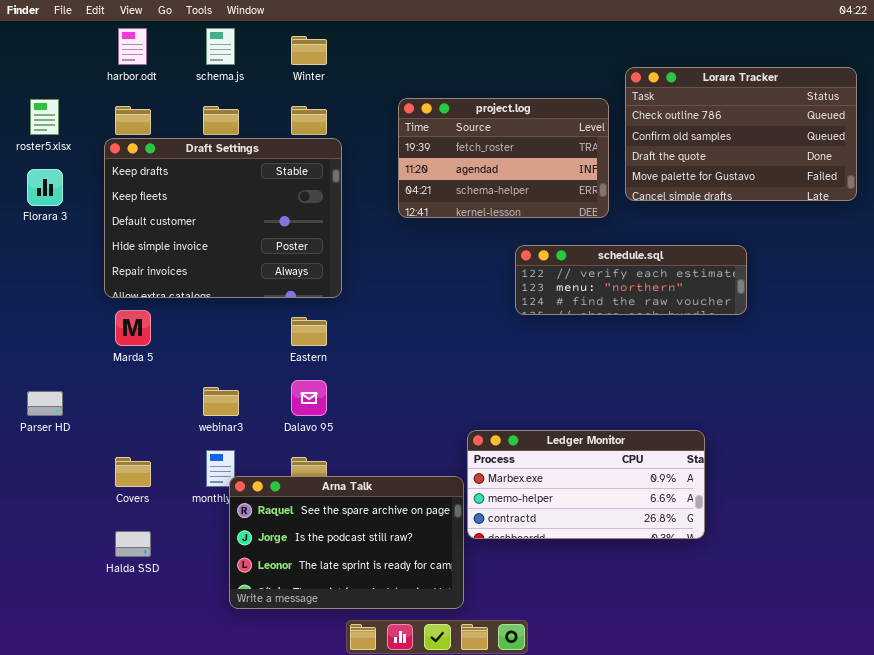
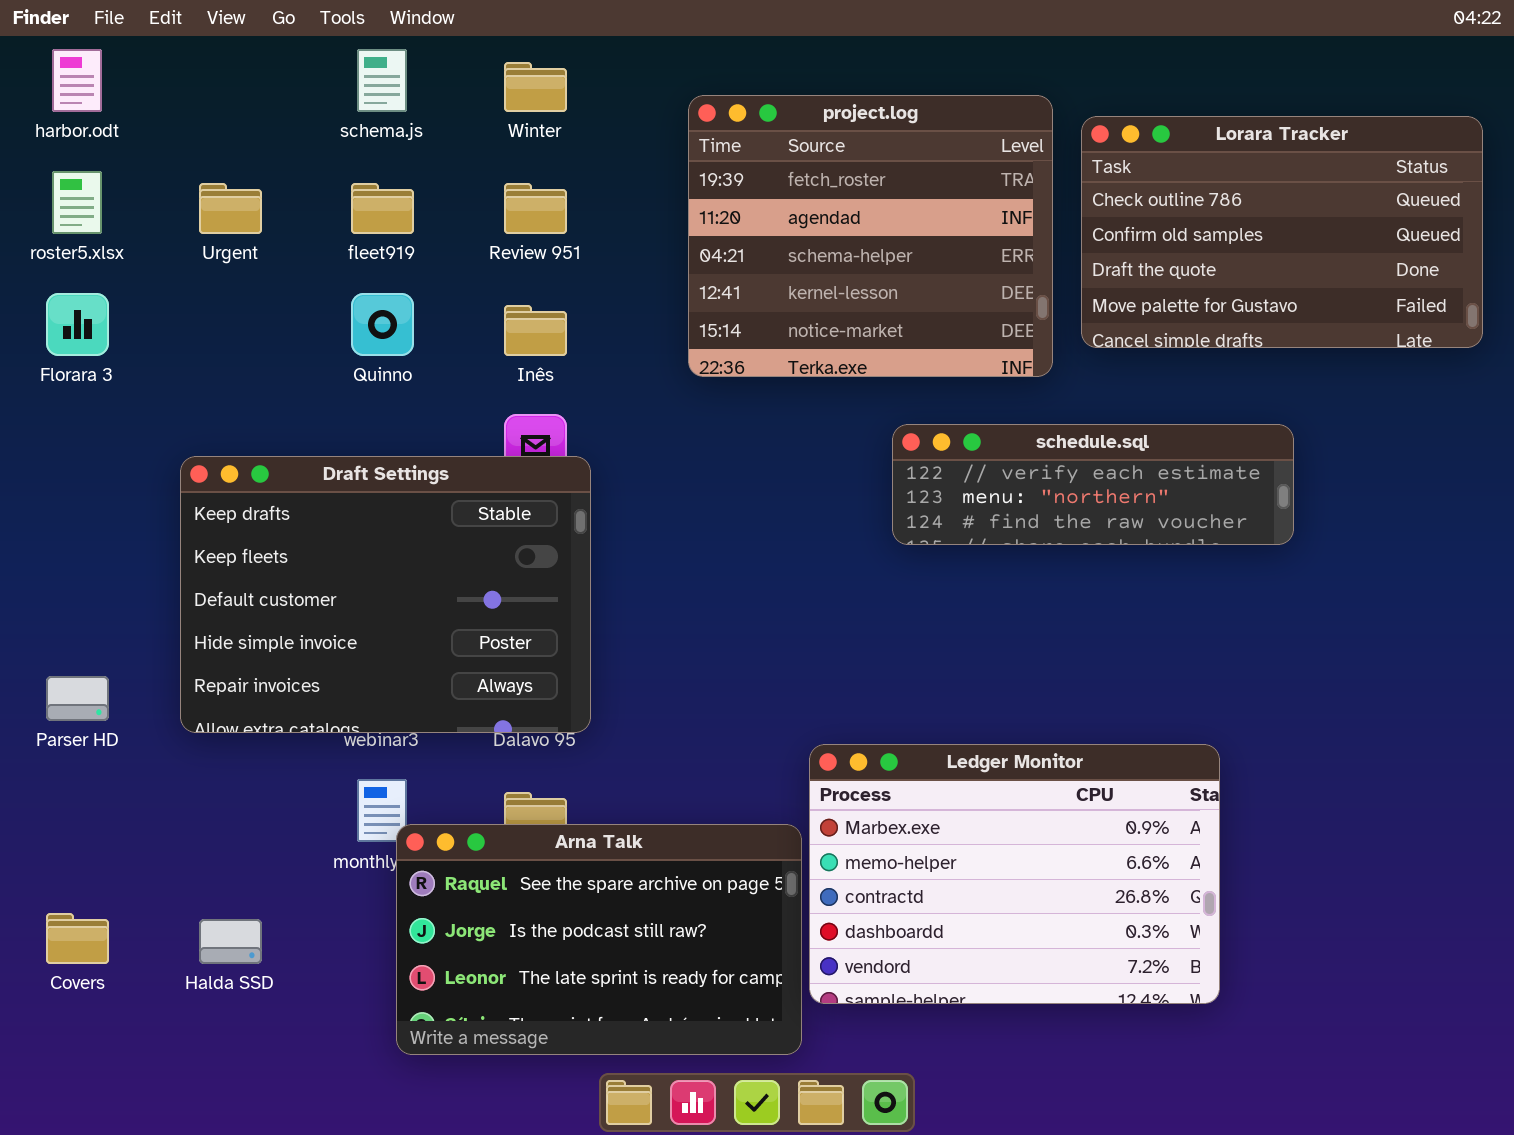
harbor.odt: [118,28,147,65] -> [52,49,102,112], moved
project.log: [398,98,609,218] -> [688,95,1053,377], resized
Draft Settings: [104,138,342,298] -> [180,456,591,733], moved
Ledger Monitor: [467,430,705,539] -> [809,744,1220,1004], resized
Covers: [115,457,151,487] -> [46,913,109,964], moved

